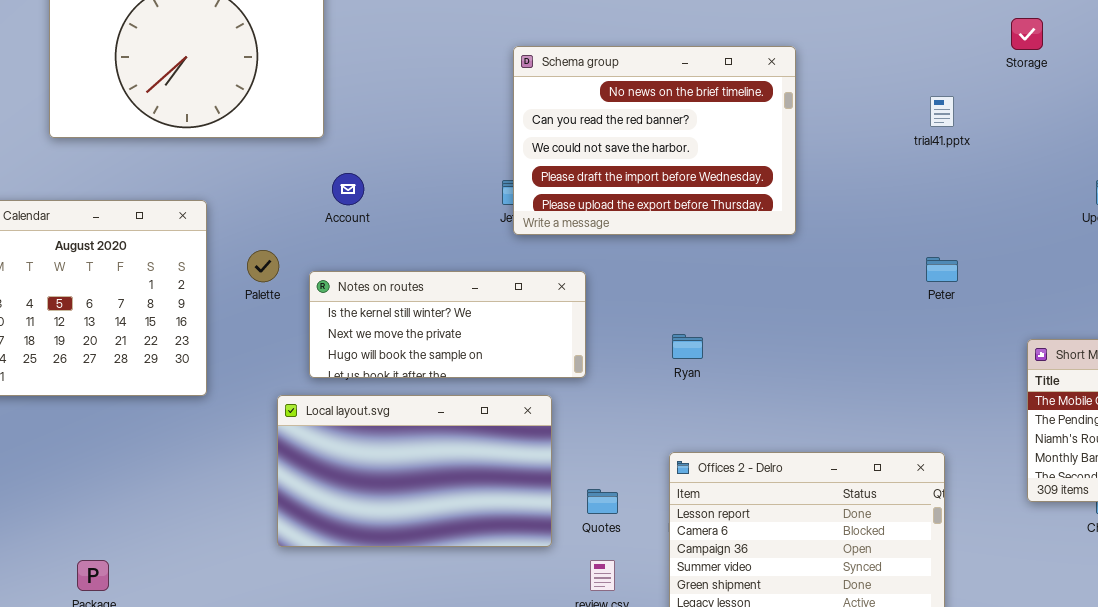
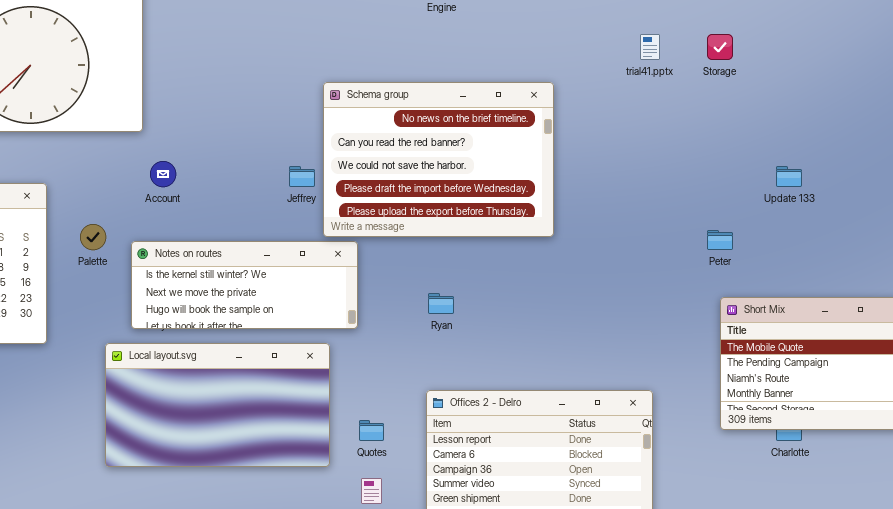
Schema group: [513,46,796,235] -> [323,82,554,237], moved
trial41.pptx: [930,96,954,127] -> [640,34,660,60], moved
Peter: [926,257,958,282] -> [707,230,733,250], moved

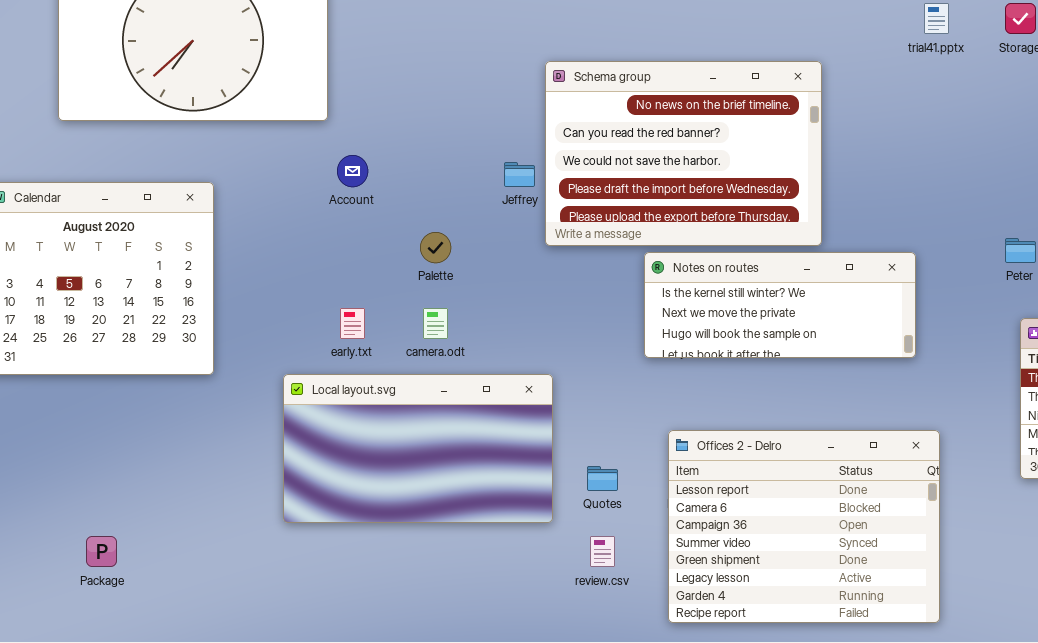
Palette: [80,224,106,250] -> [420,232,451,263], moved
Notes on routes: [131,241,358,329] -> [644,252,916,358], moved

